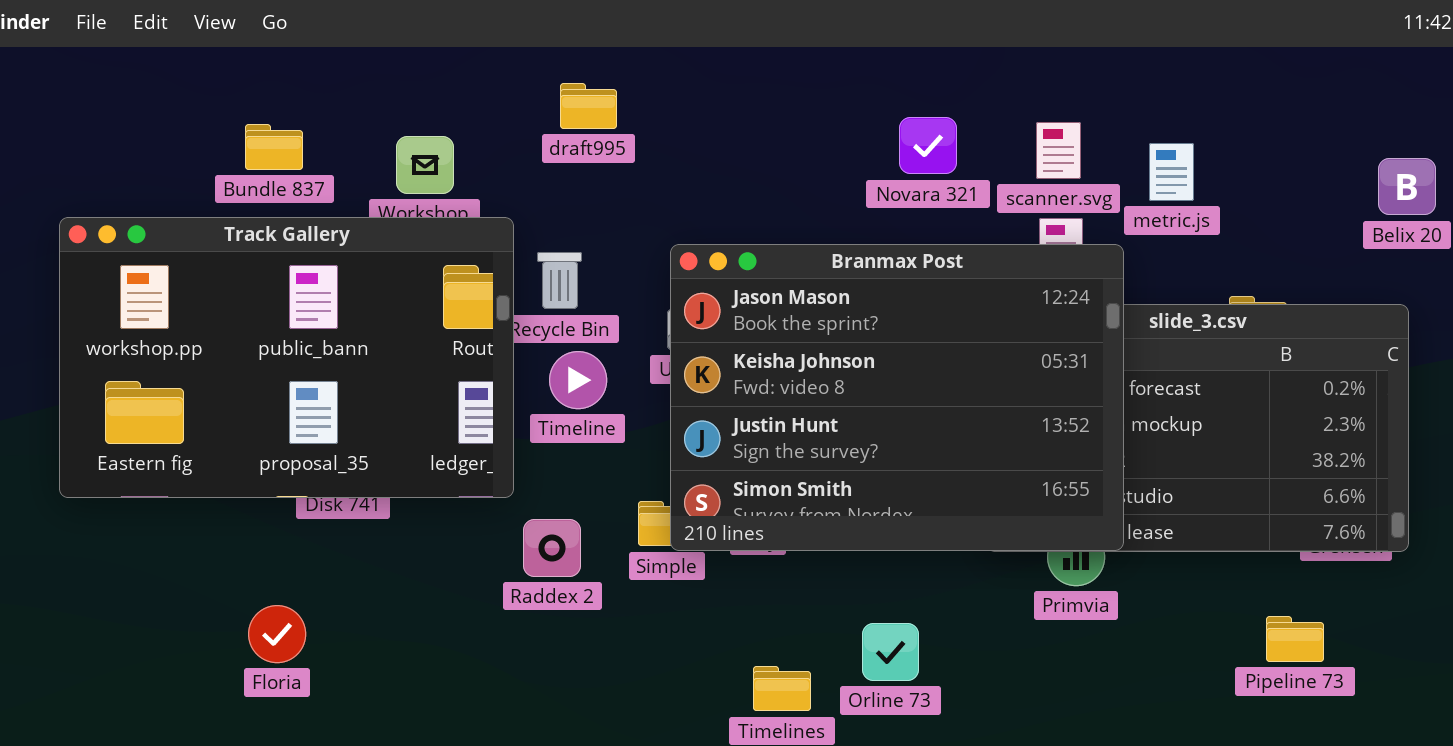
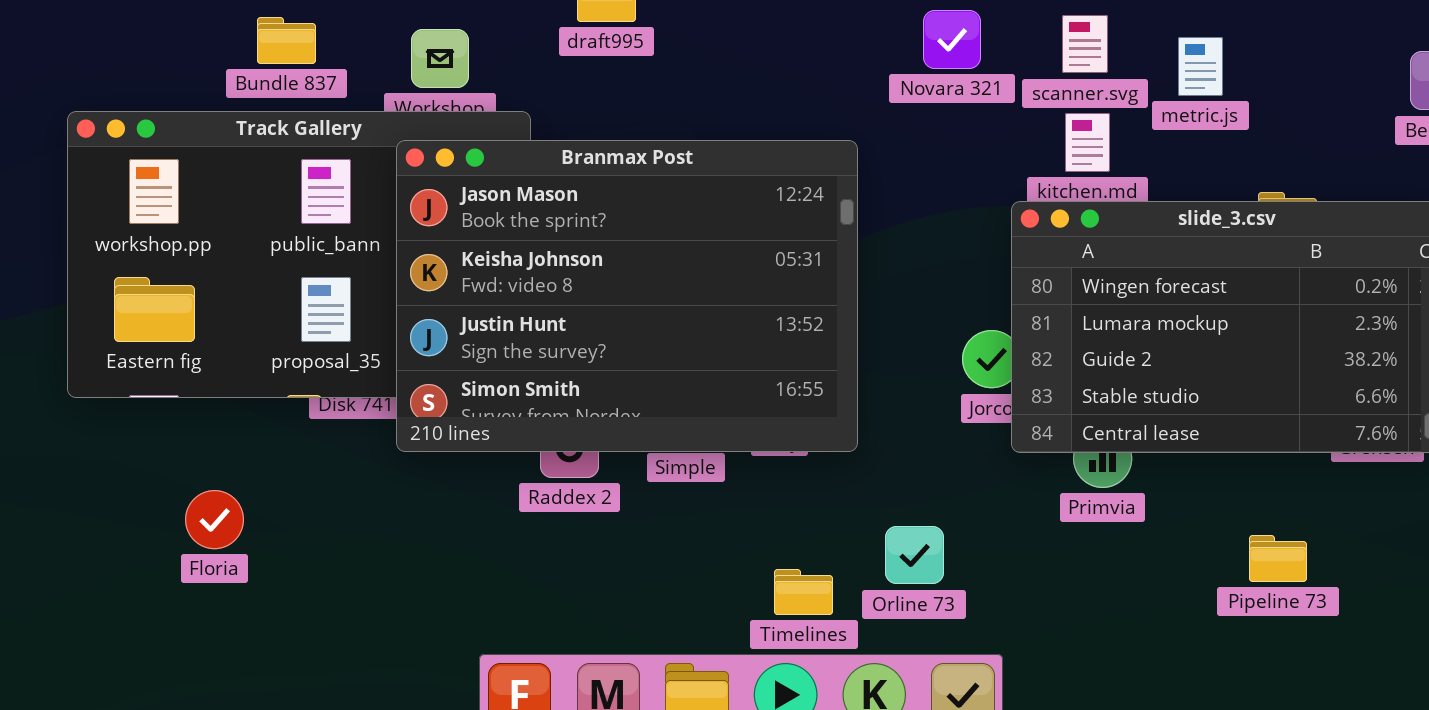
Branmax Post: [670,244,1124,551] -> [396,140,858,452], moved
Floria: [248,605,306,663] -> [185,490,244,549], moved
Pipeline 73: [1266,616,1324,662] -> [1249,535,1307,582], moved

